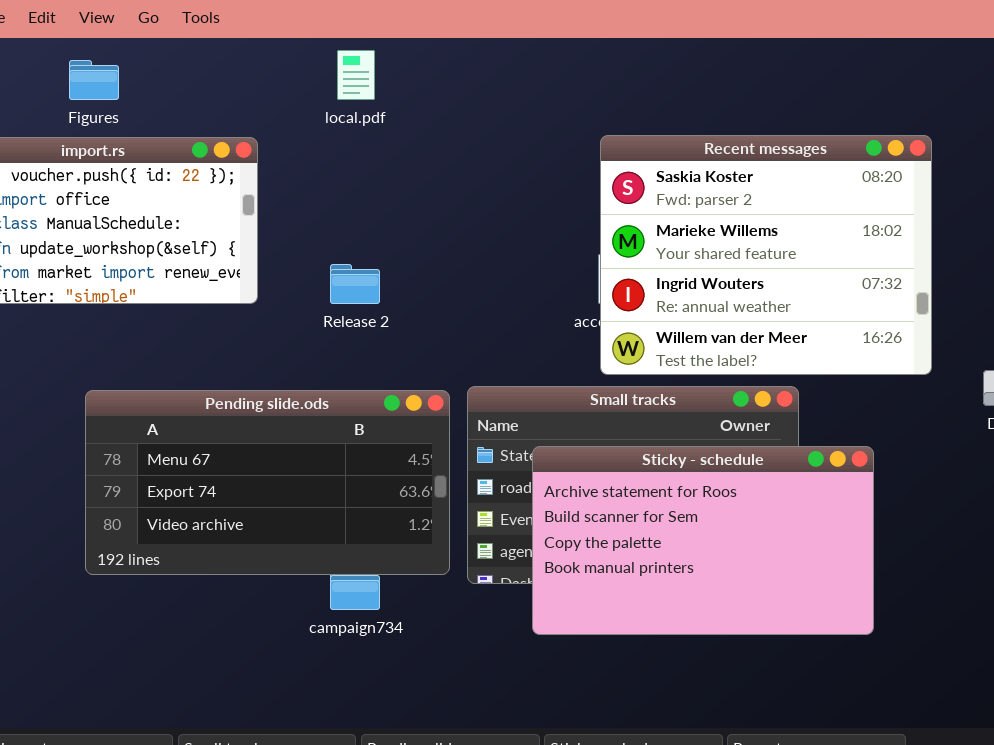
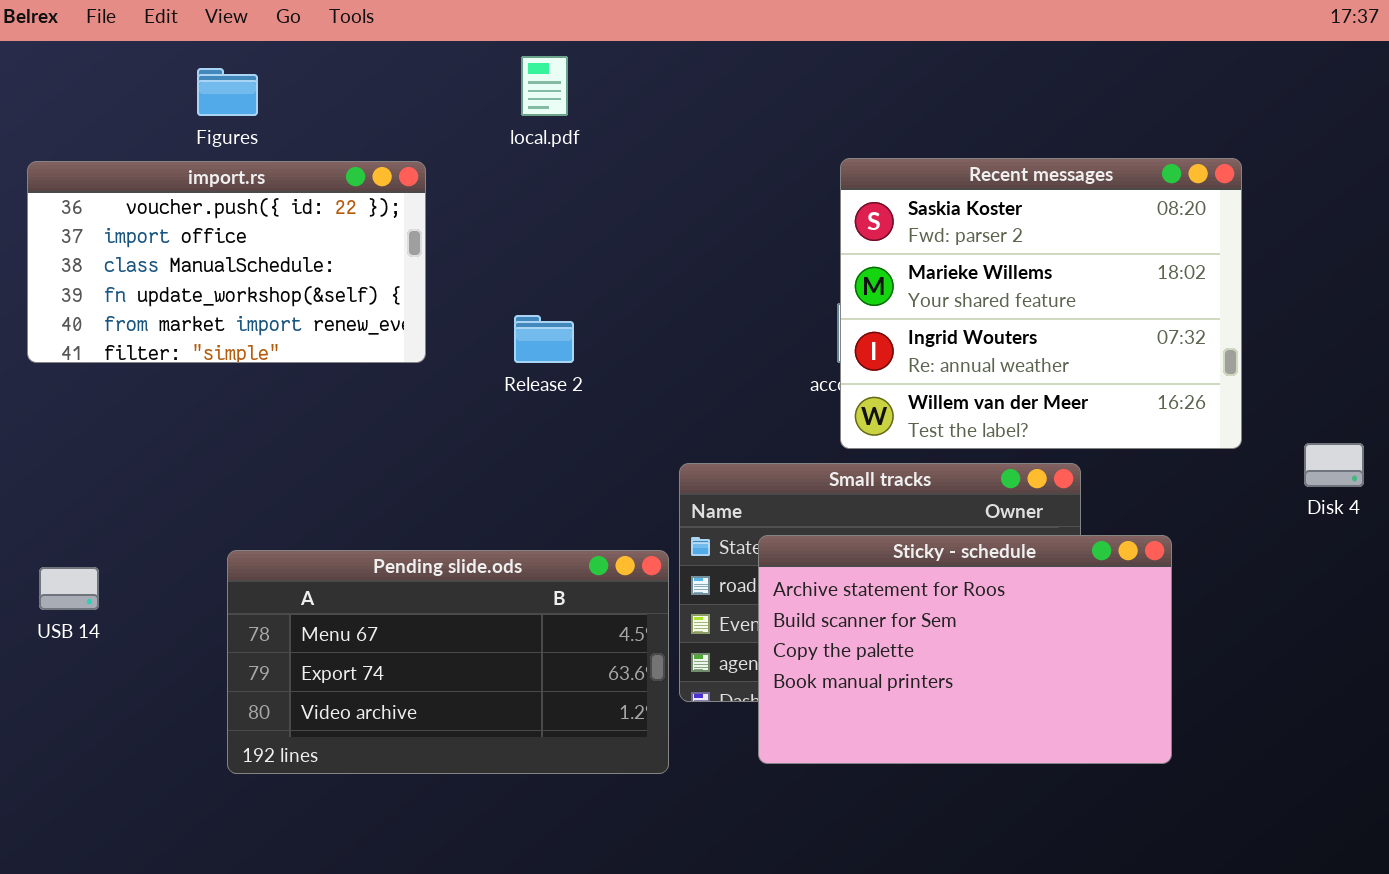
Pending slide.ods: [85,390,450,575] -> [227,550,669,774], moved

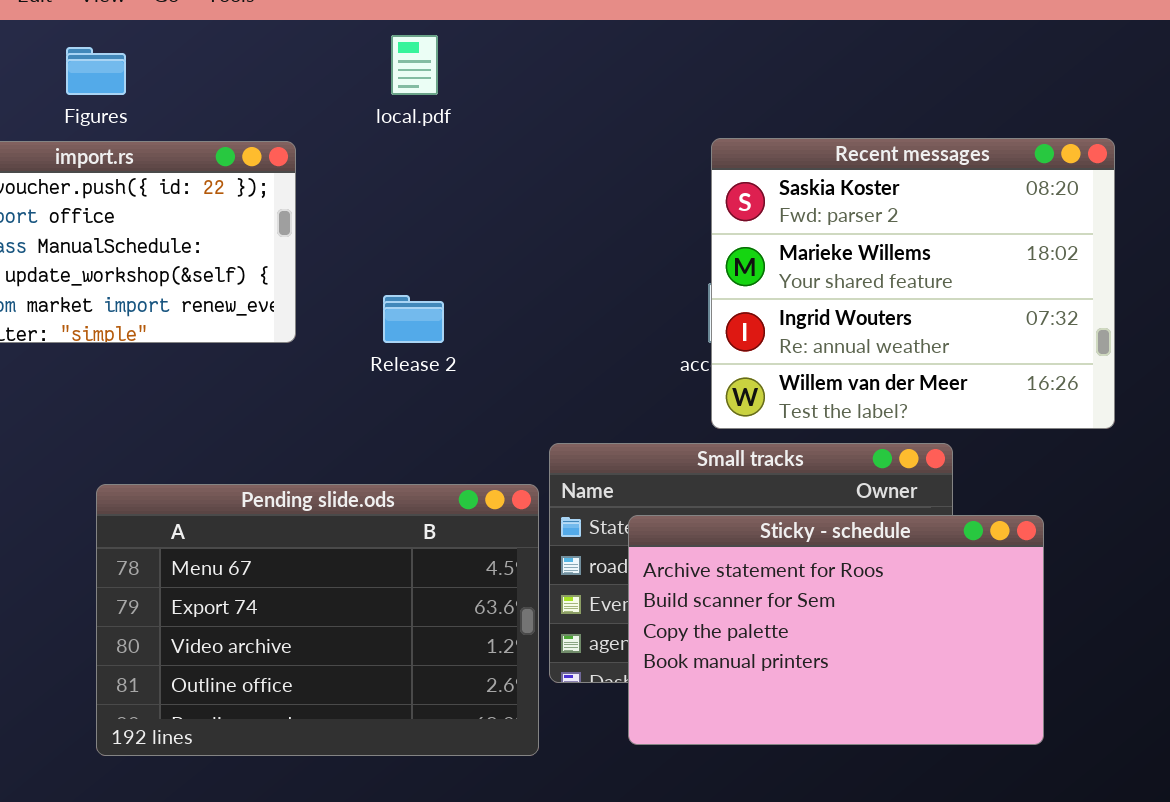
Pending slide.ods: [227,550,669,774] -> [96,484,539,756], resized

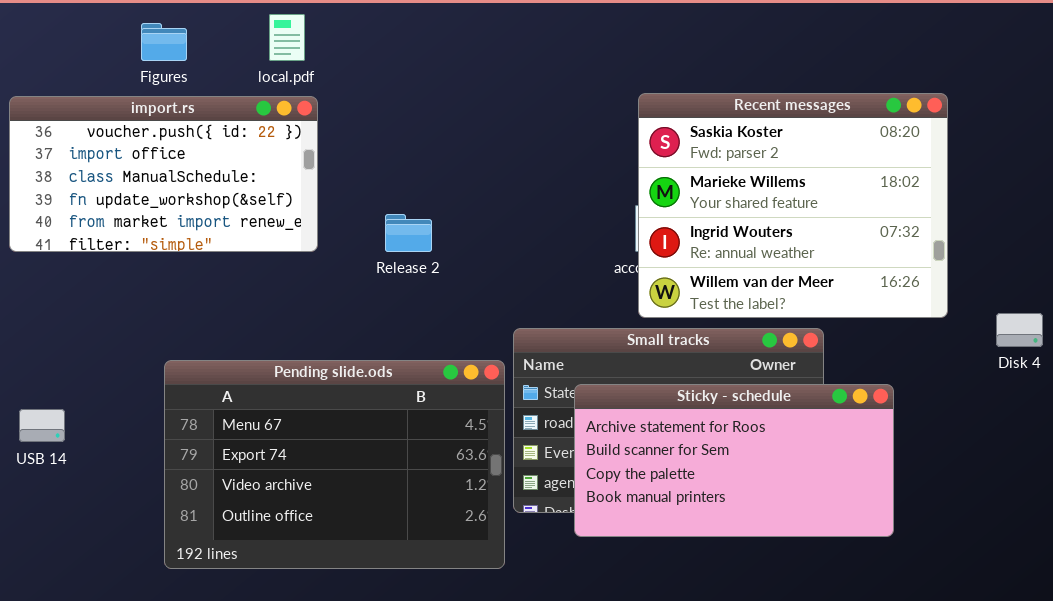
local.pdf: [391,35,438,95] -> [269,14,305,61], moved
Sticky - schedule: [628,515,1044,745] -> [574,384,894,537], resized

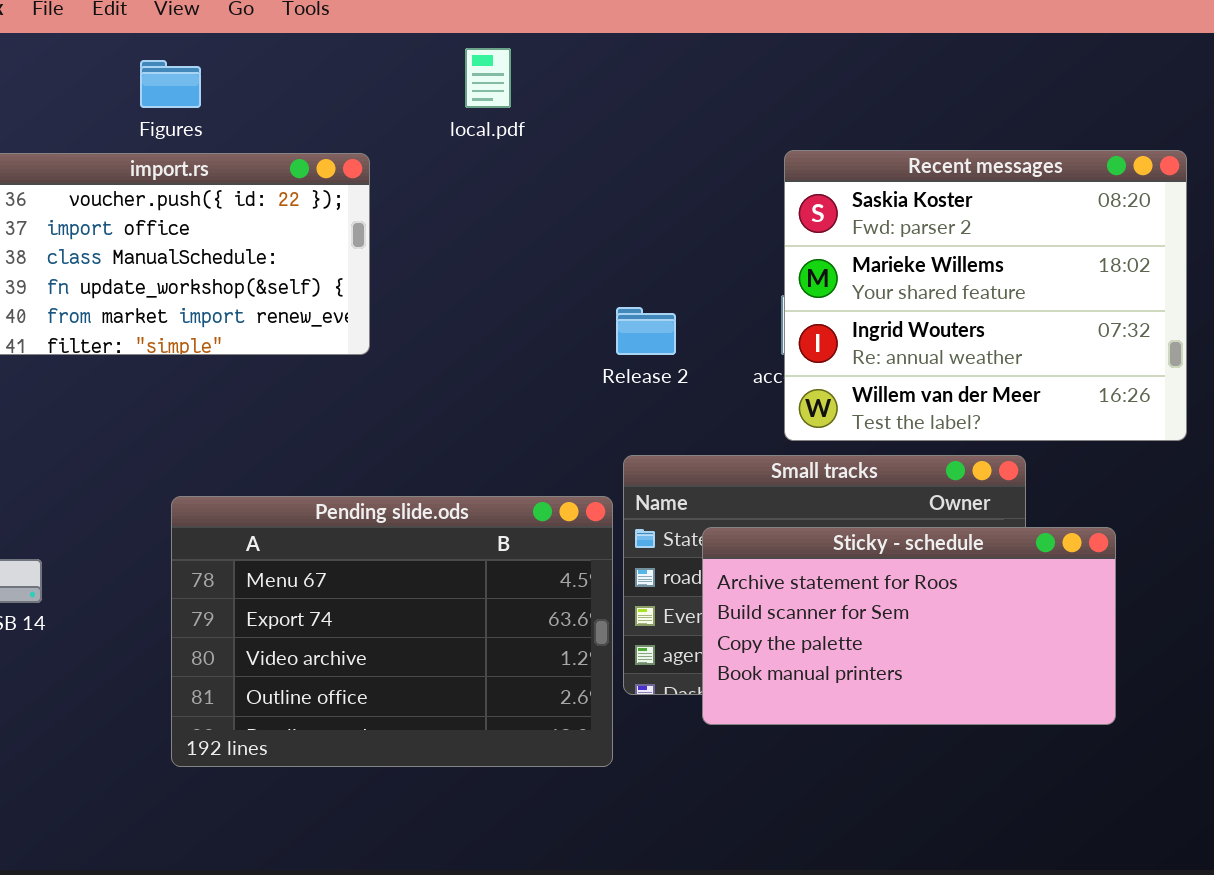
local.pdf: [269,14,305,61] -> [465,48,511,108], moved
Release 2: [385,214,432,252] -> [616,307,676,355], moved

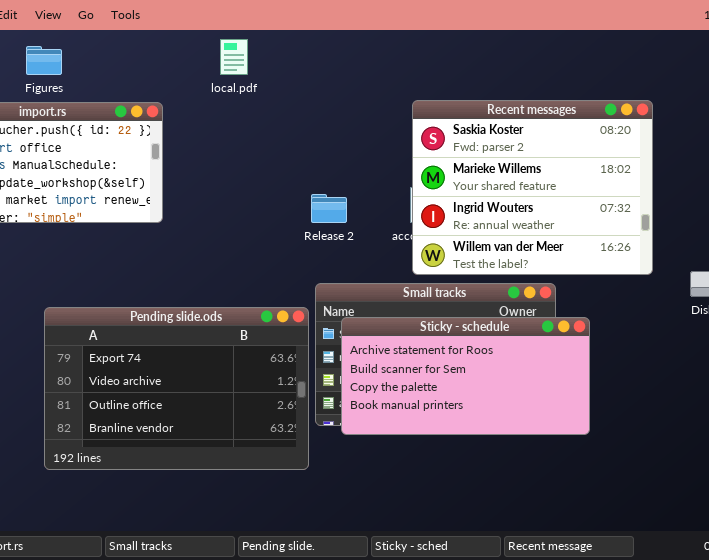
Pending slide.ods: [171,496,613,767] -> [44,307,309,470], scrolled down 1 row
Sticky - schedule: [702,527,1116,725] -> [341,317,590,435], moved

